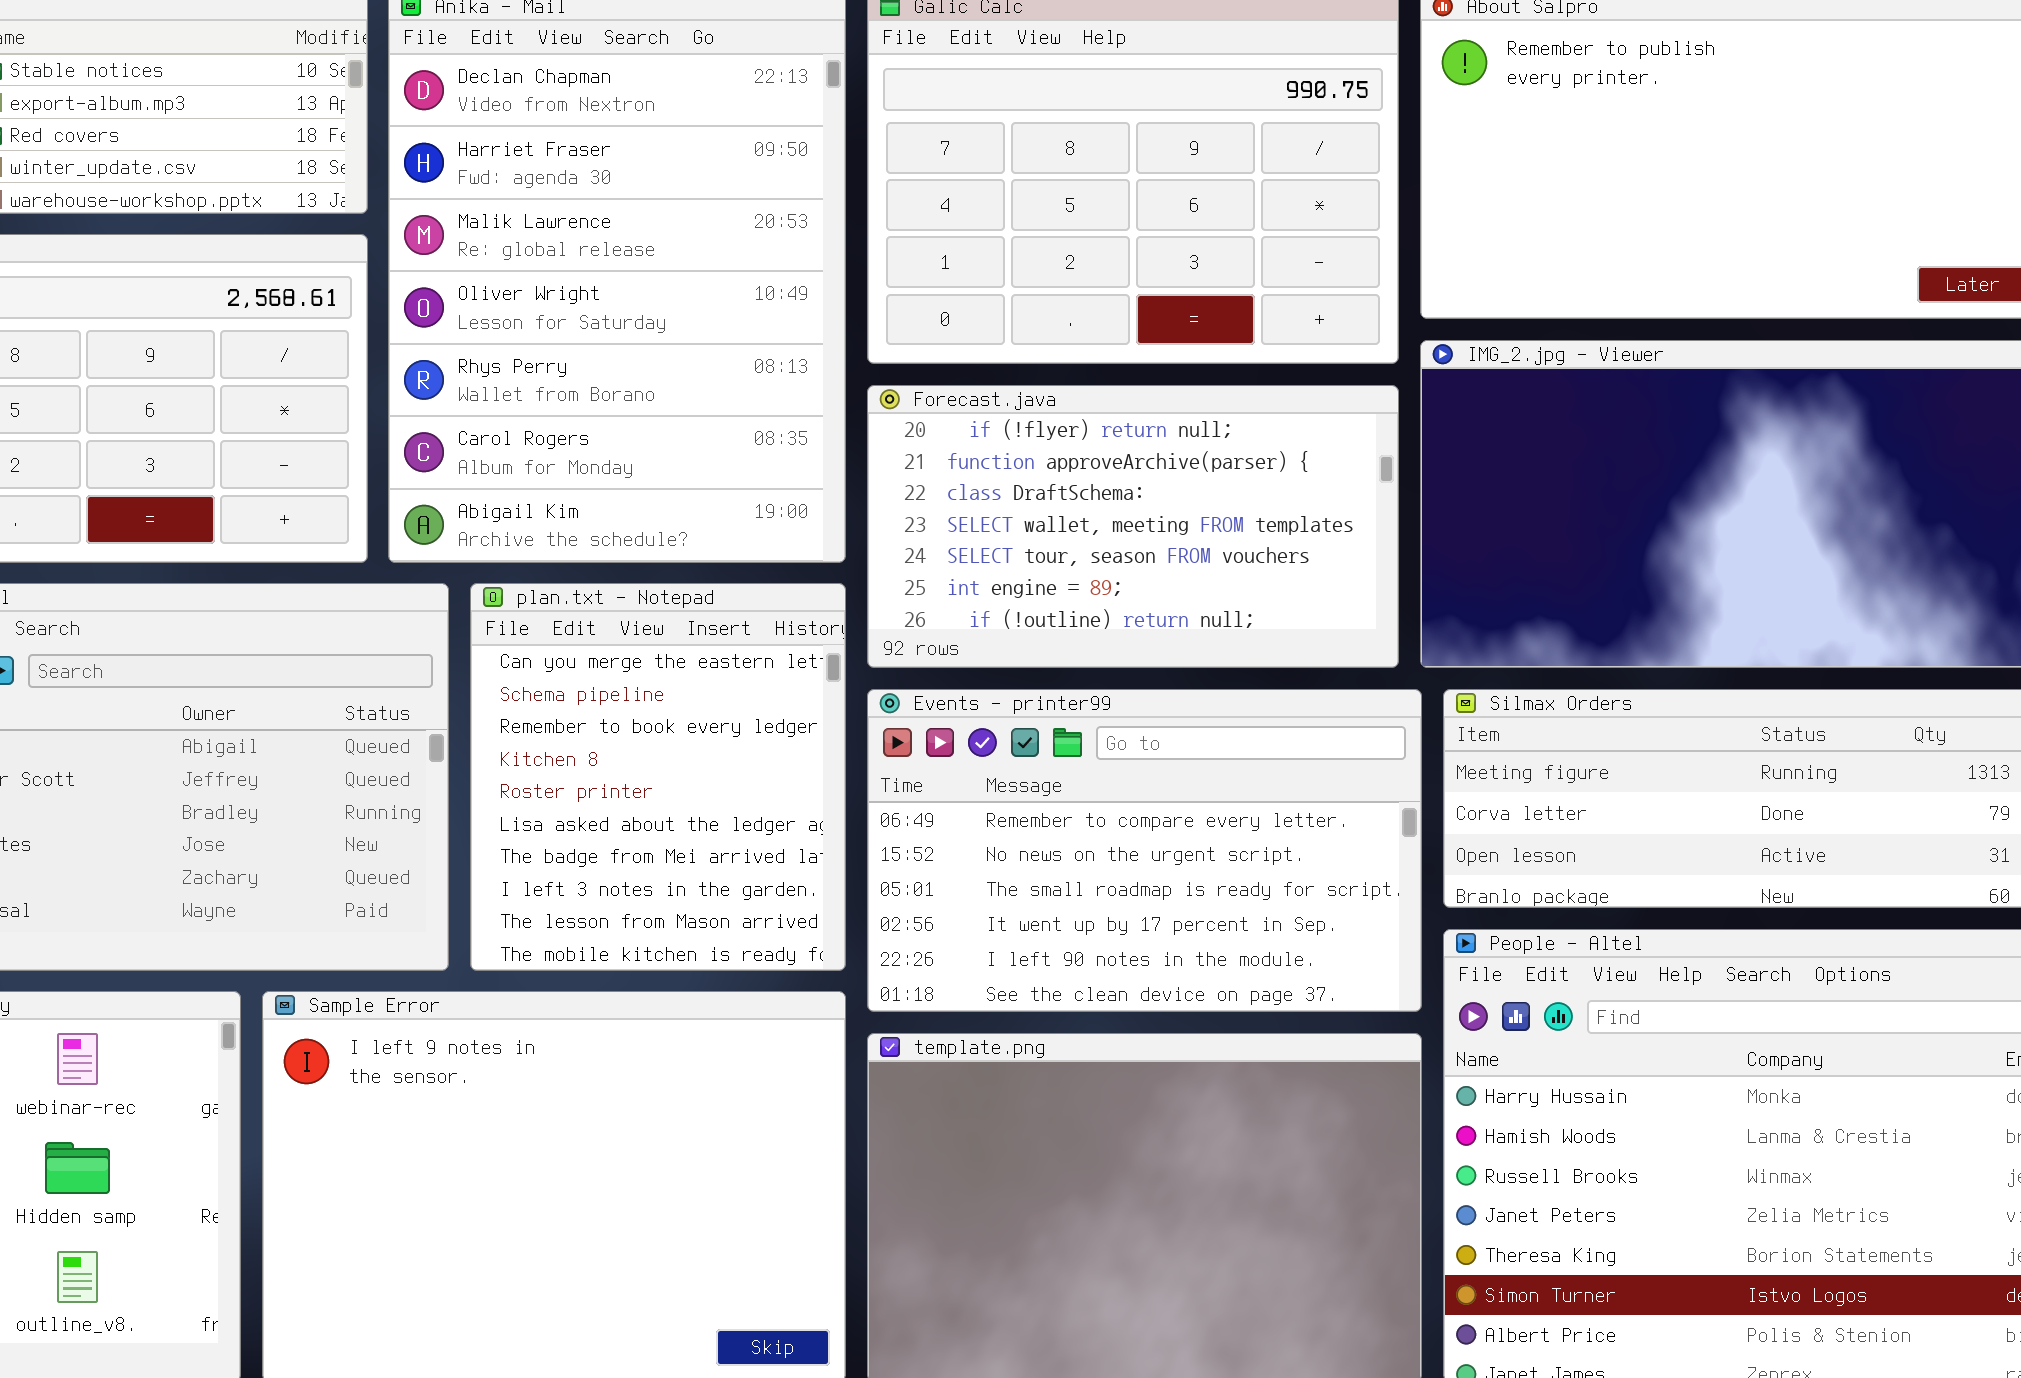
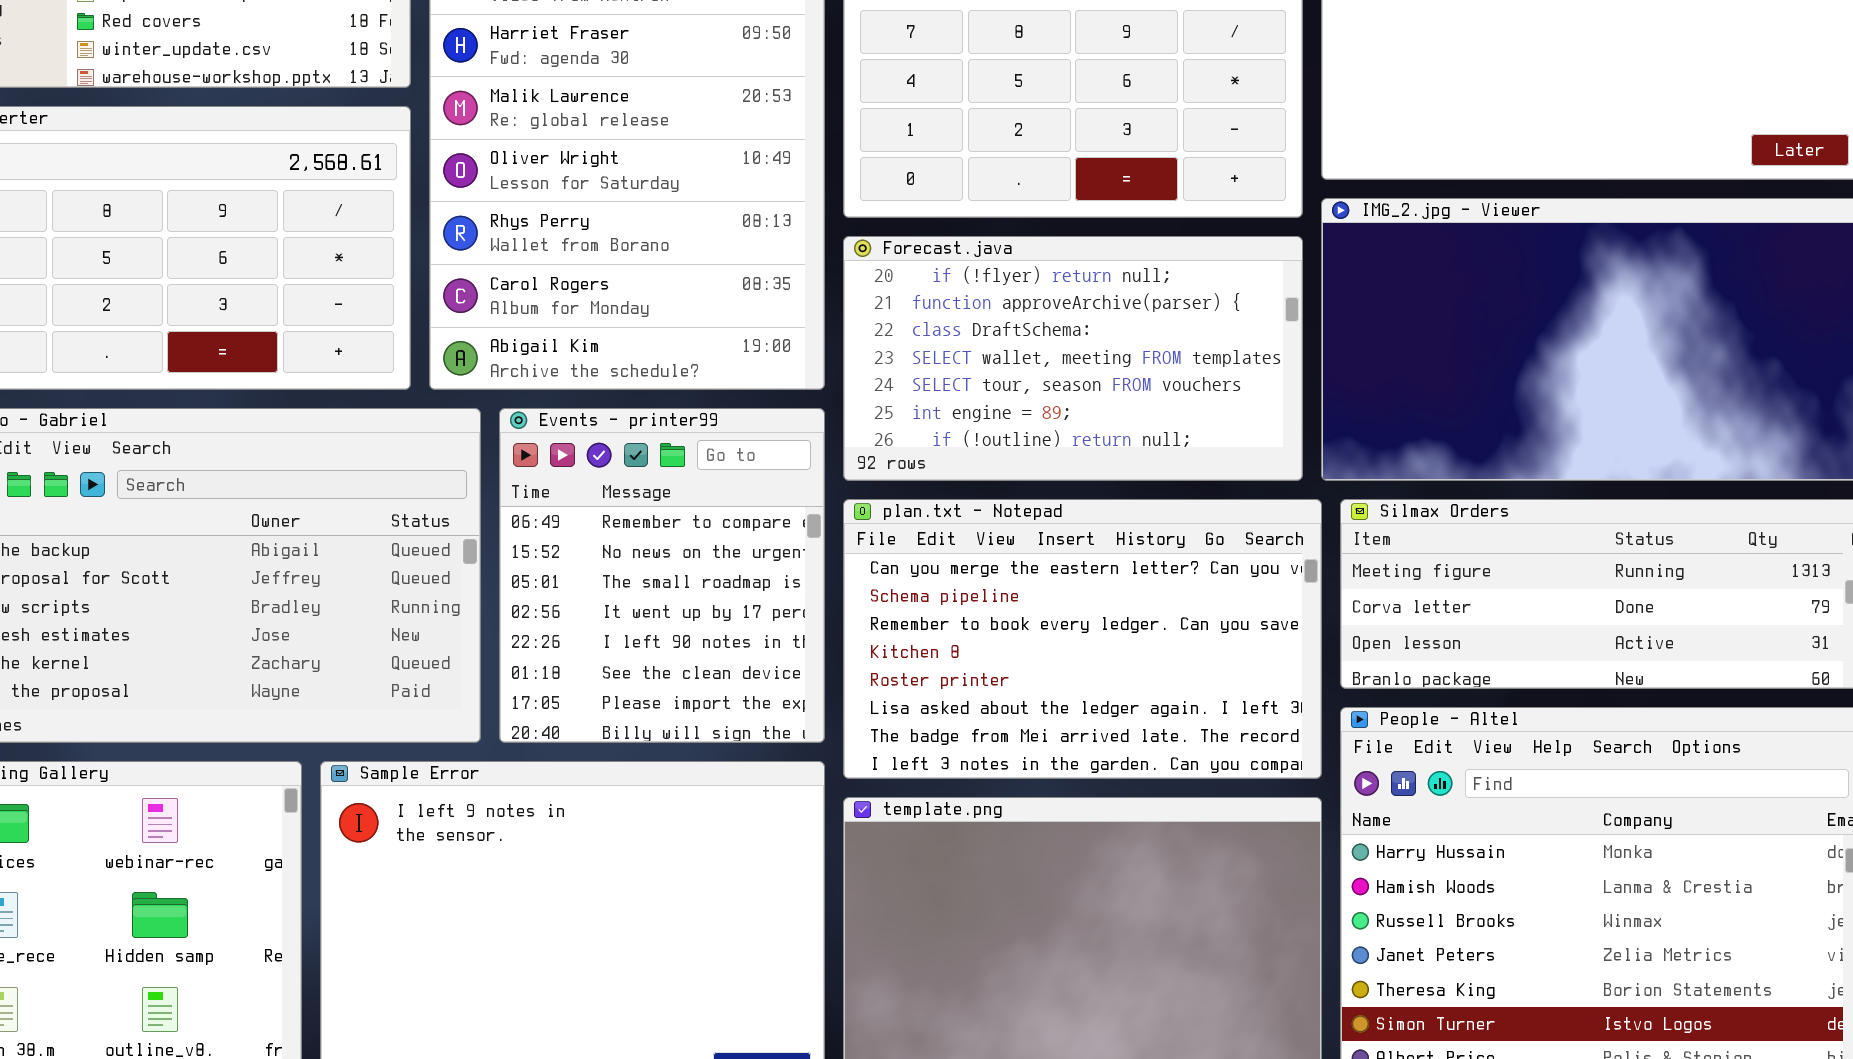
plan.txt - Notepad: [470,583,846,971] -> [843,499,1322,779], moved, resized
Events - printer99: [867,689,1422,1012] -> [499,408,825,743], moved, resized

